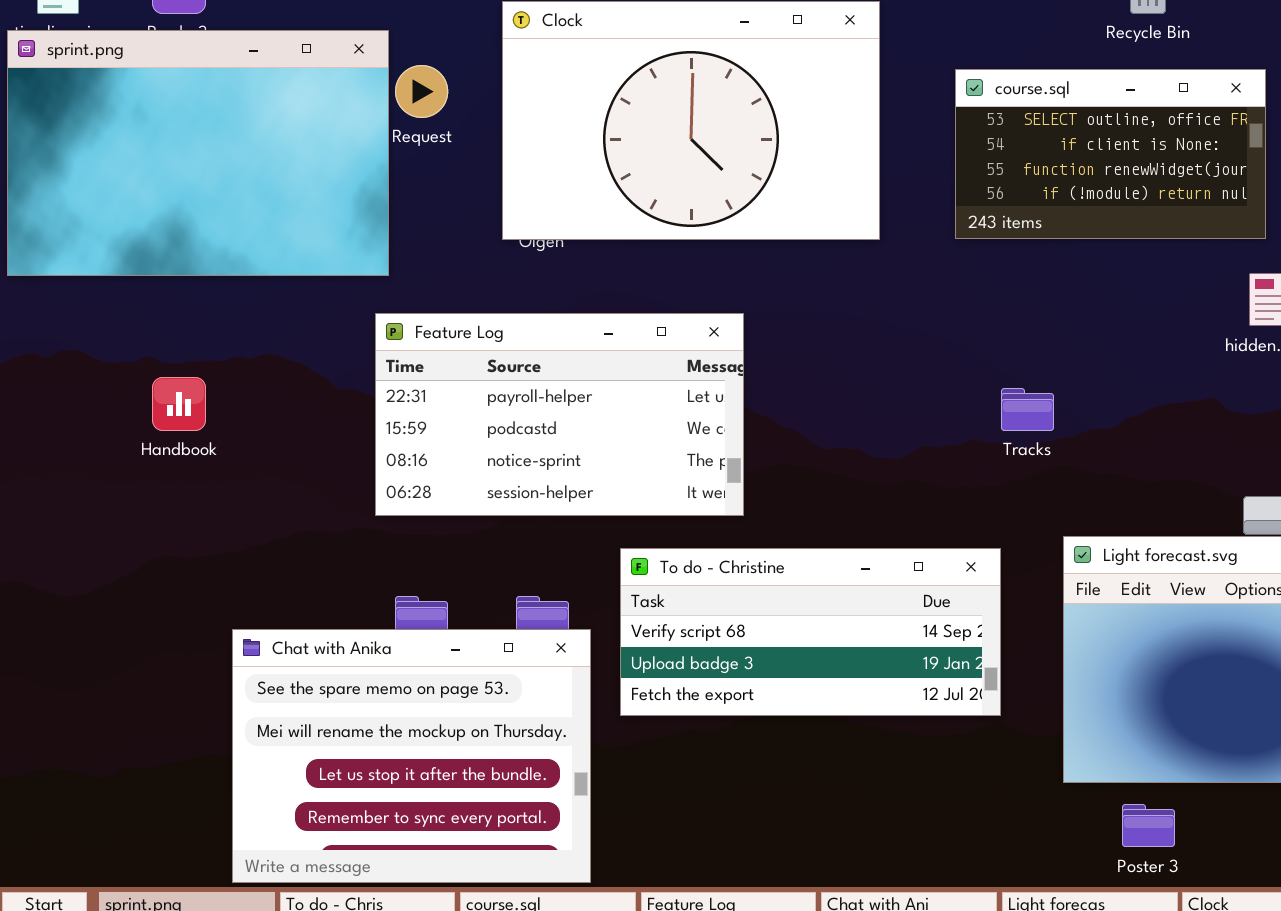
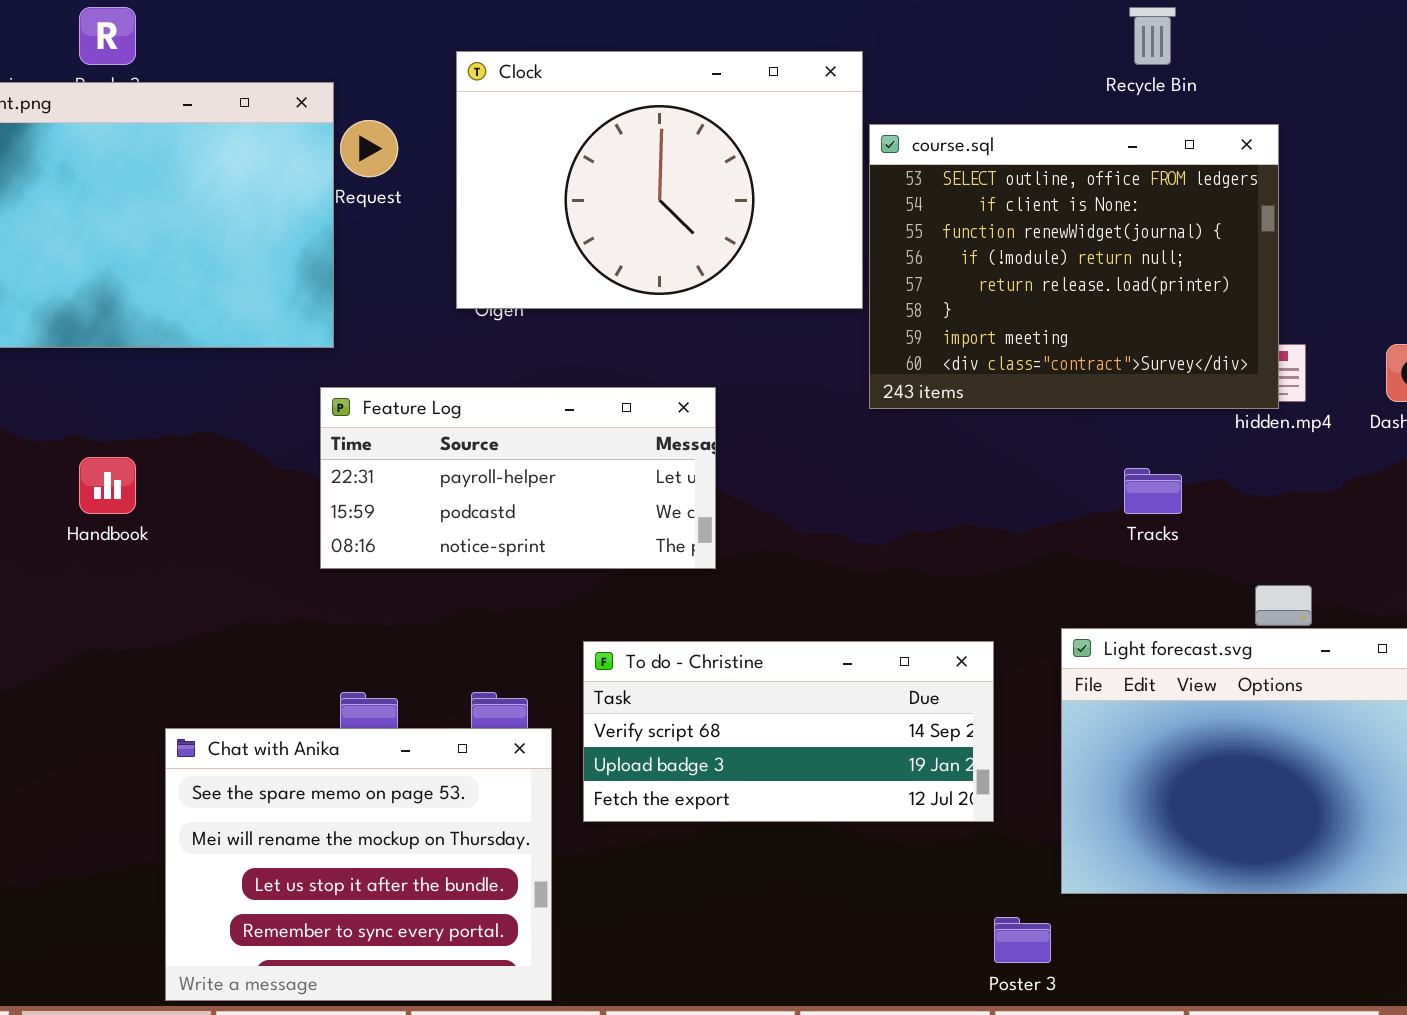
course.sql: [955,69,1266,239] -> [869,124,1279,409], resized
Feature Log: [375,313,744,516] -> [320,387,716,569], resized
Tracks: [1001,388,1054,431] -> [1124,468,1182,514], moved
Poster 3: [1122,804,1175,847] -> [994,917,1051,963], moved

